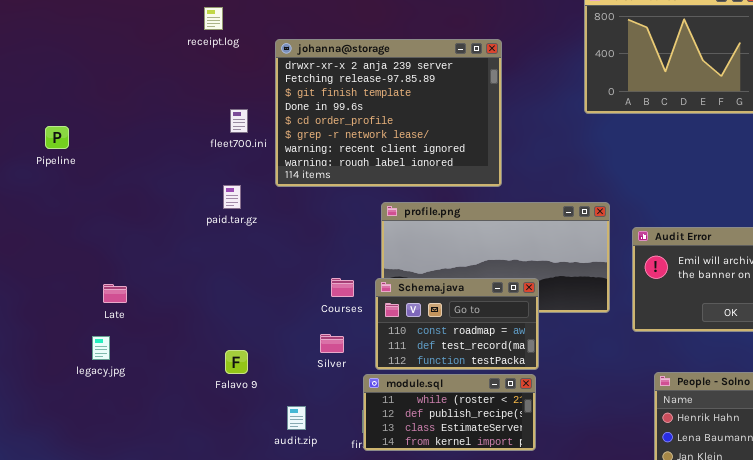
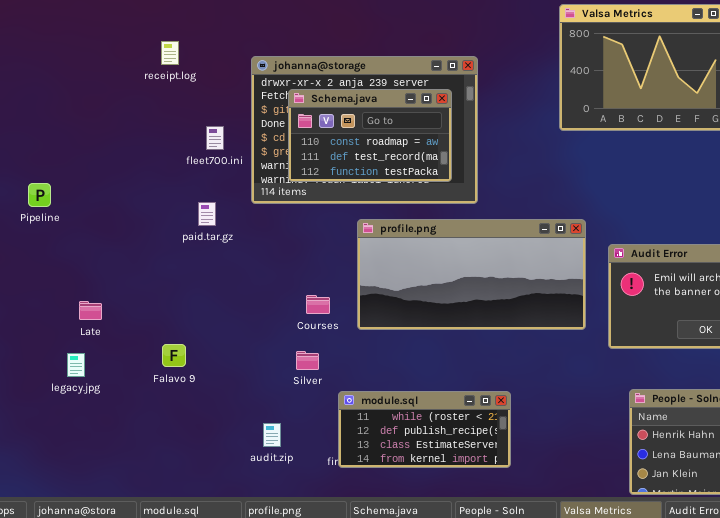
receipt.log: [204,7,223,30] -> [161,41,179,65], moved
Pipeline: [45,126,69,149] -> [28,183,51,207], moved
Schema.java: [375,278,539,370] -> [288,89,452,182], moved
Falavo 9: [225,350,248,374] -> [162,344,186,367], moved

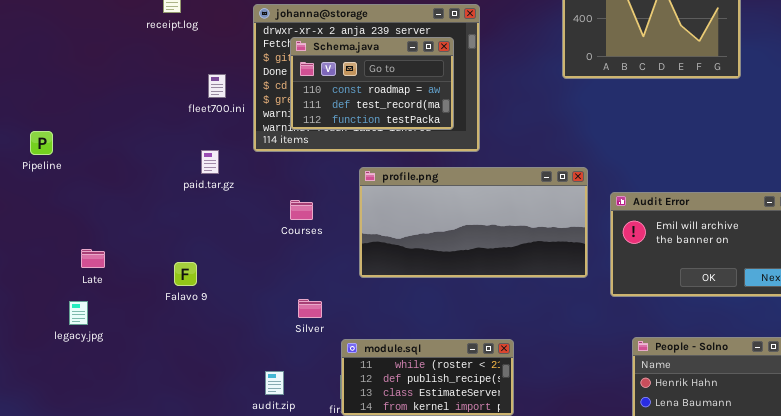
Courses: [306,295,330,314] -> [290,200,313,220], moved
Falavo 9: [162,344,186,367] -> [174,262,197,286], moved

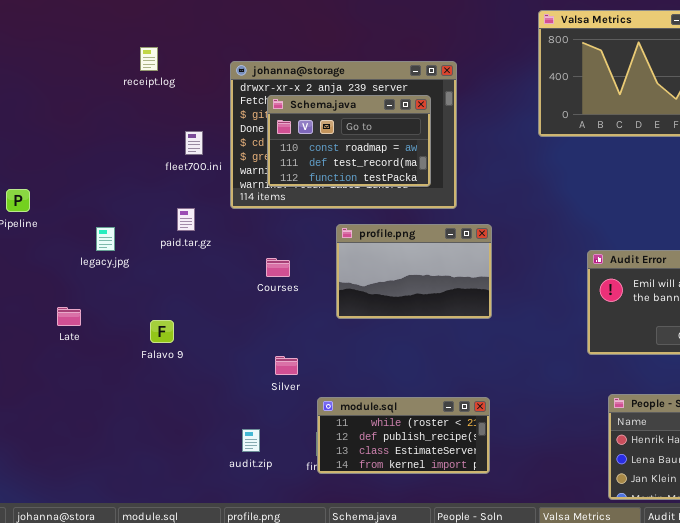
profile.png: [359,167,588,278] -> [336,224,492,319], resized
legacy.jpg: [69,301,88,325] -> [96,227,115,251], moved

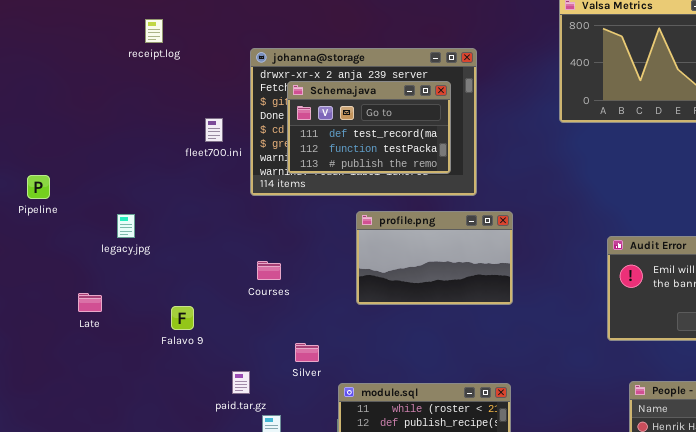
receipt.log: [140,47,158,71] -> [145,19,163,43], moved
Schema.java: [267,95,431,187] -> [287,81,451,174], scrolled down 1 row
paid.tar.gz: [177,208,195,231] -> [232,371,250,394], moved
Courses: [266,258,290,277] -> [257,261,281,280], moved

